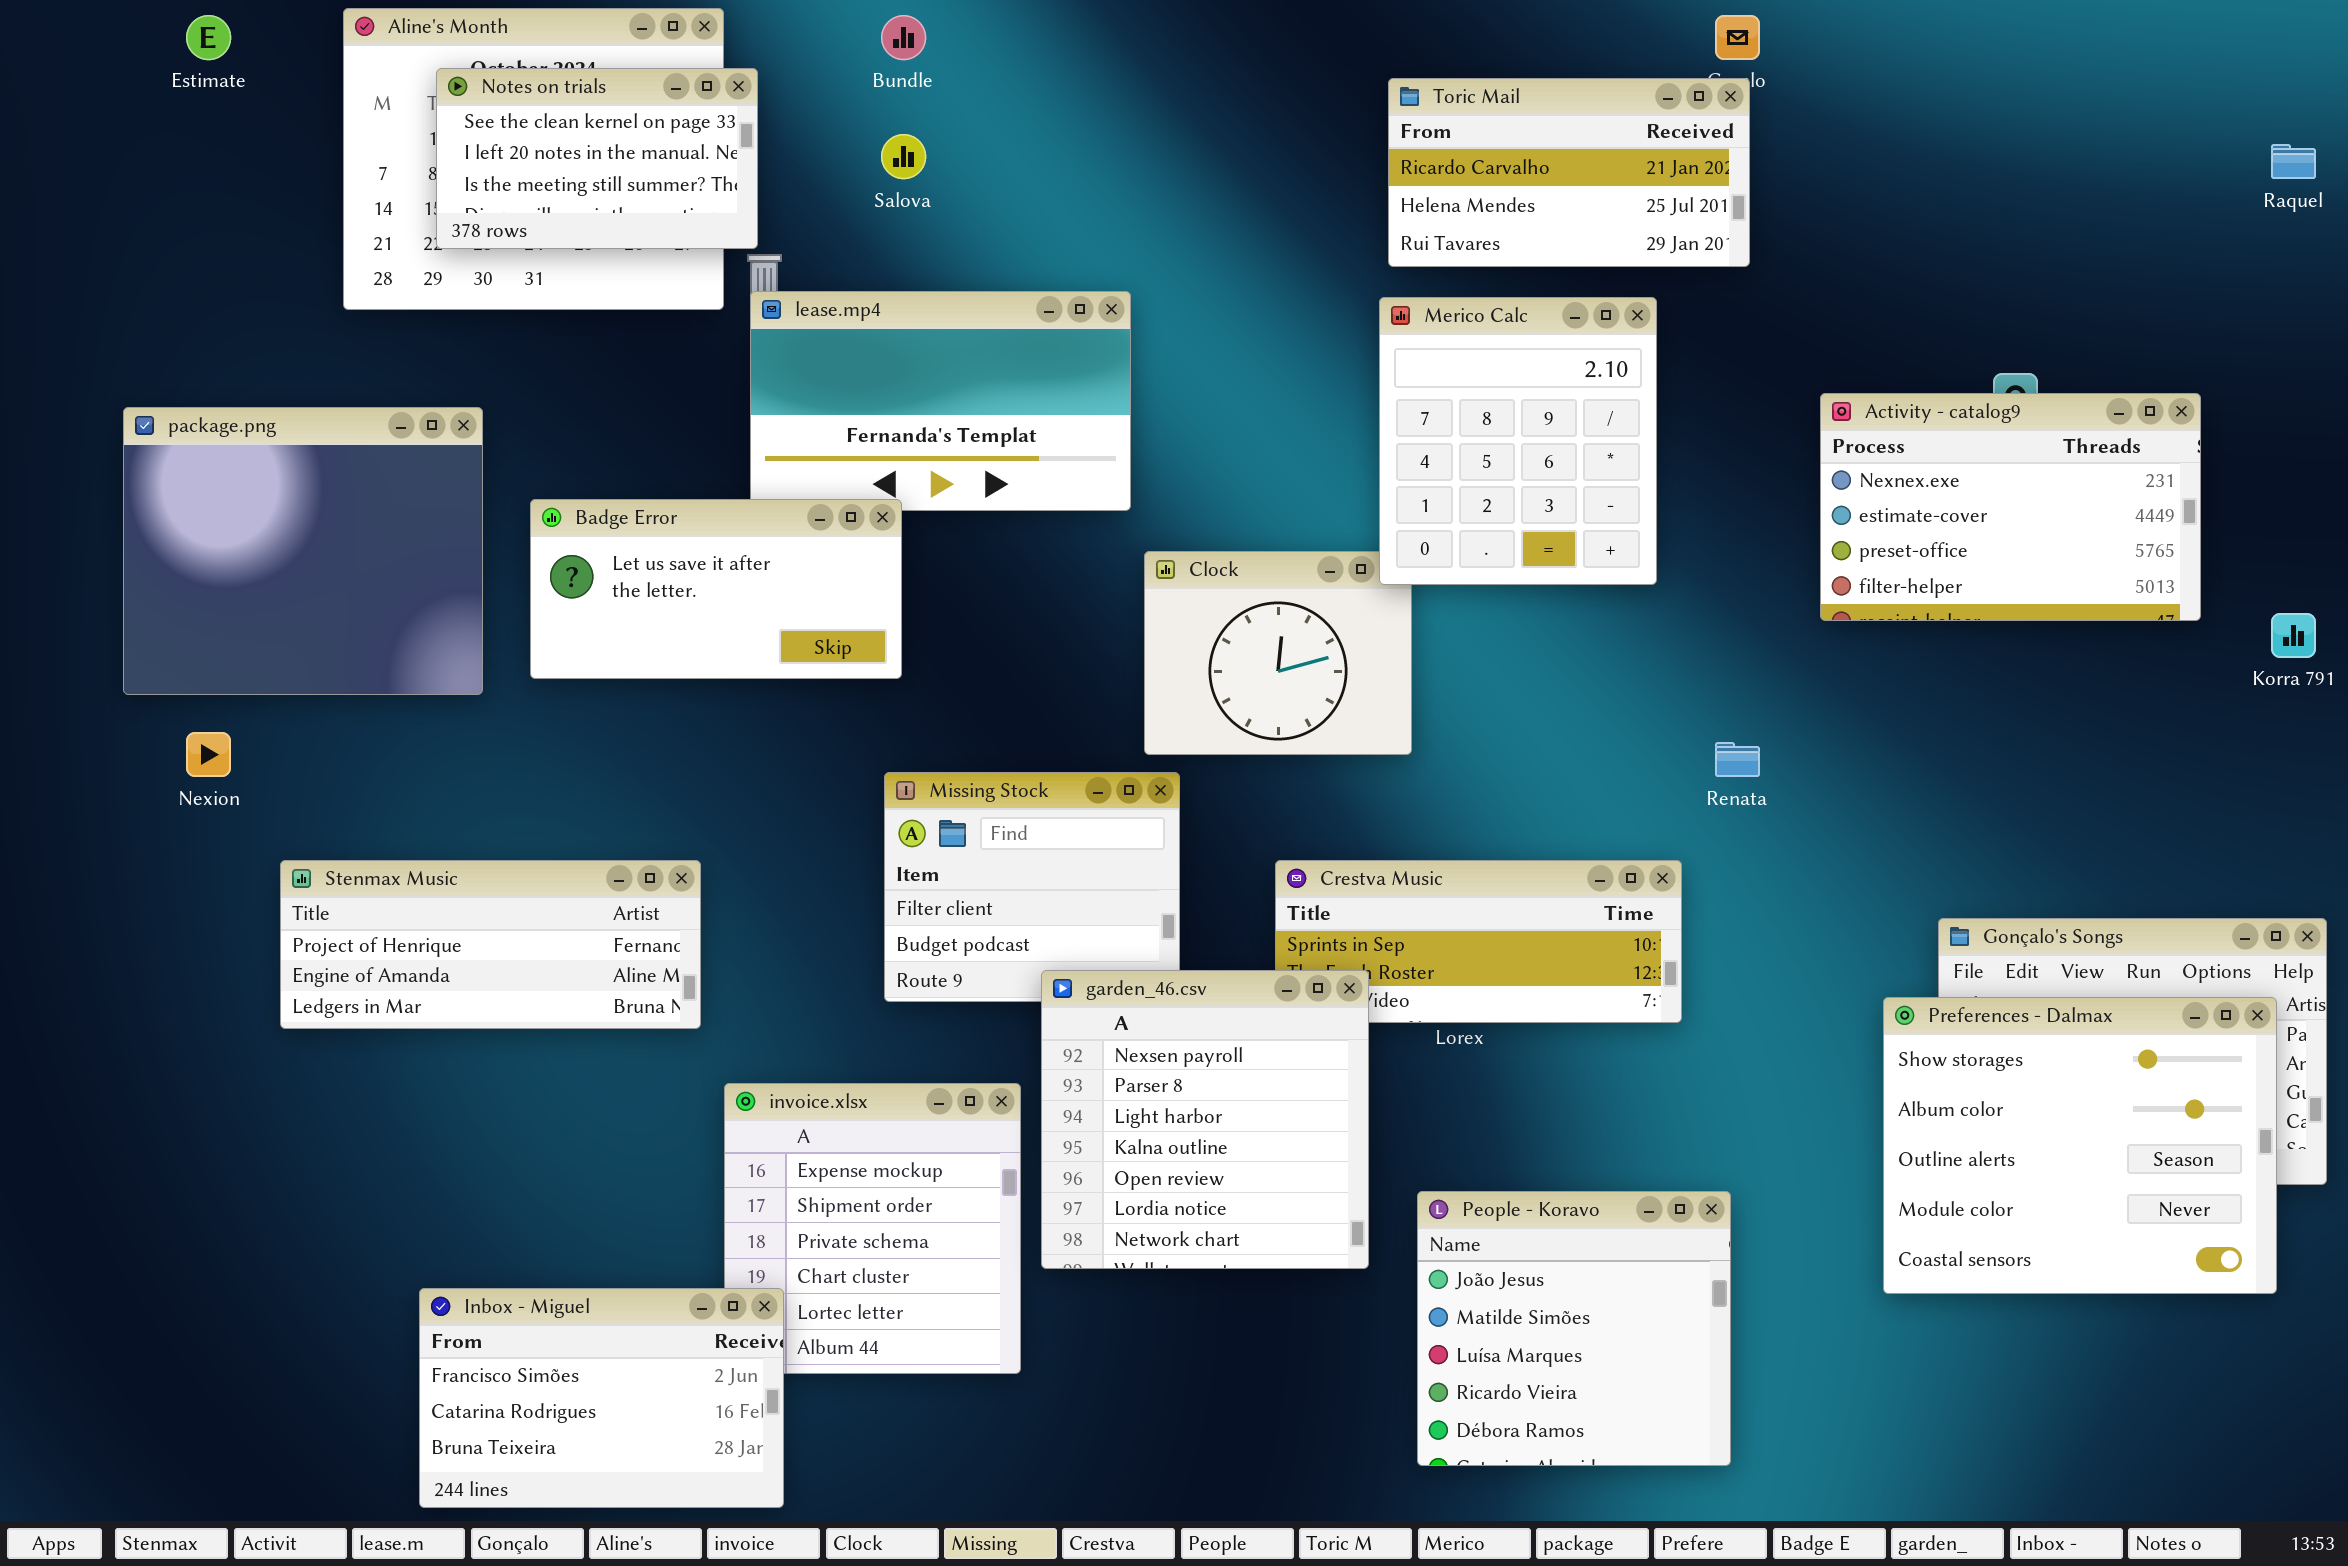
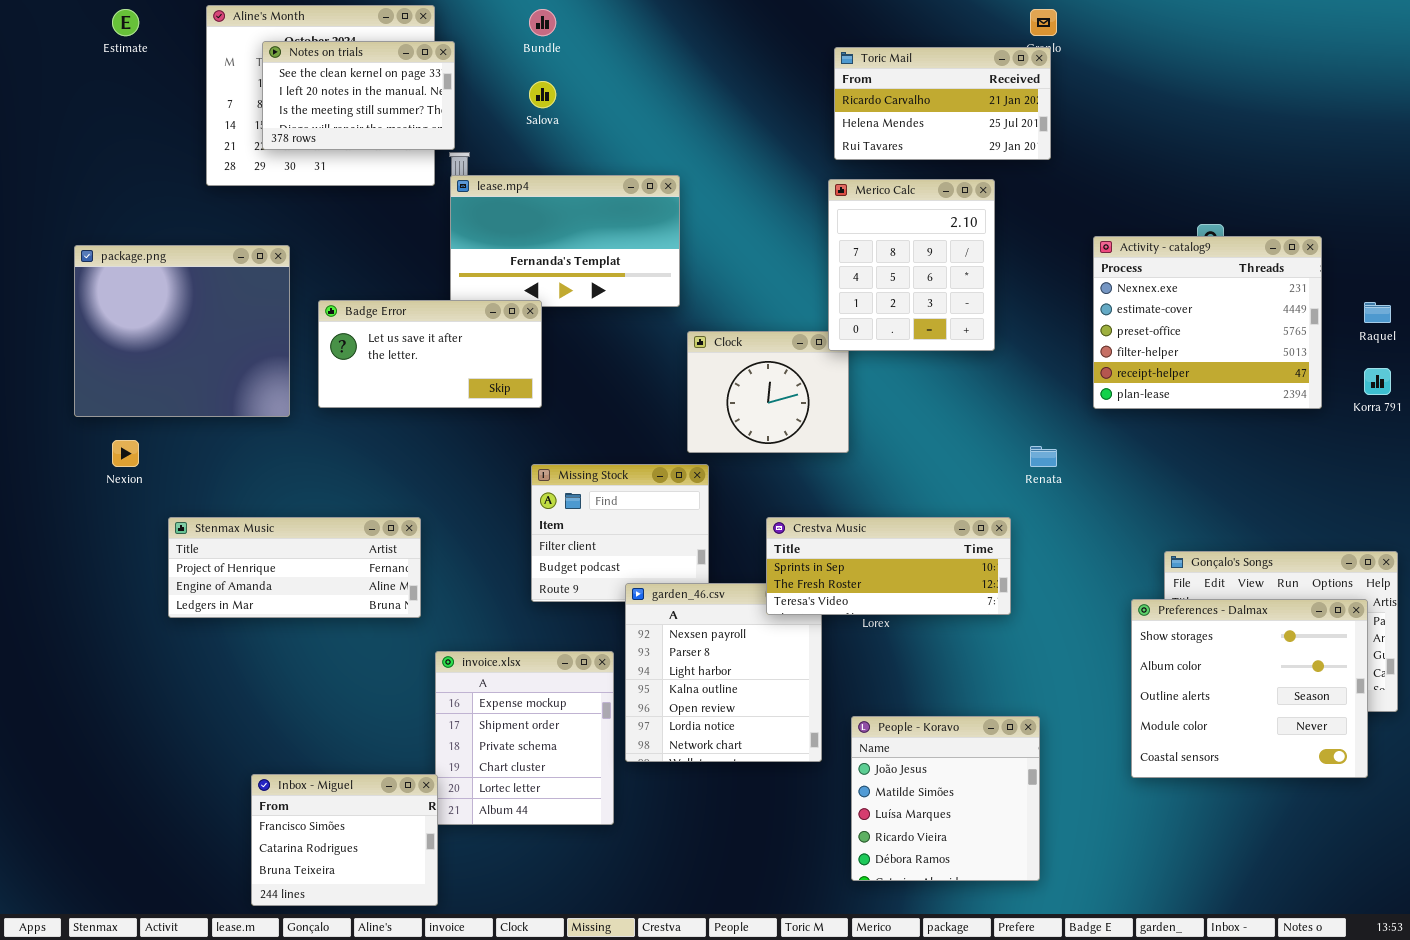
Raquel: [2271,144,2316,179] -> [1364,302,1391,323], moved
Activity - catalog9: [1820,393,2201,621] -> [1093,236,1322,409], resized
Crestva Music: [1275,860,1682,1023] -> [766,517,1011,615], raised
Inbox - Miguel: [419,1288,784,1508] -> [251,774,438,906], resized

